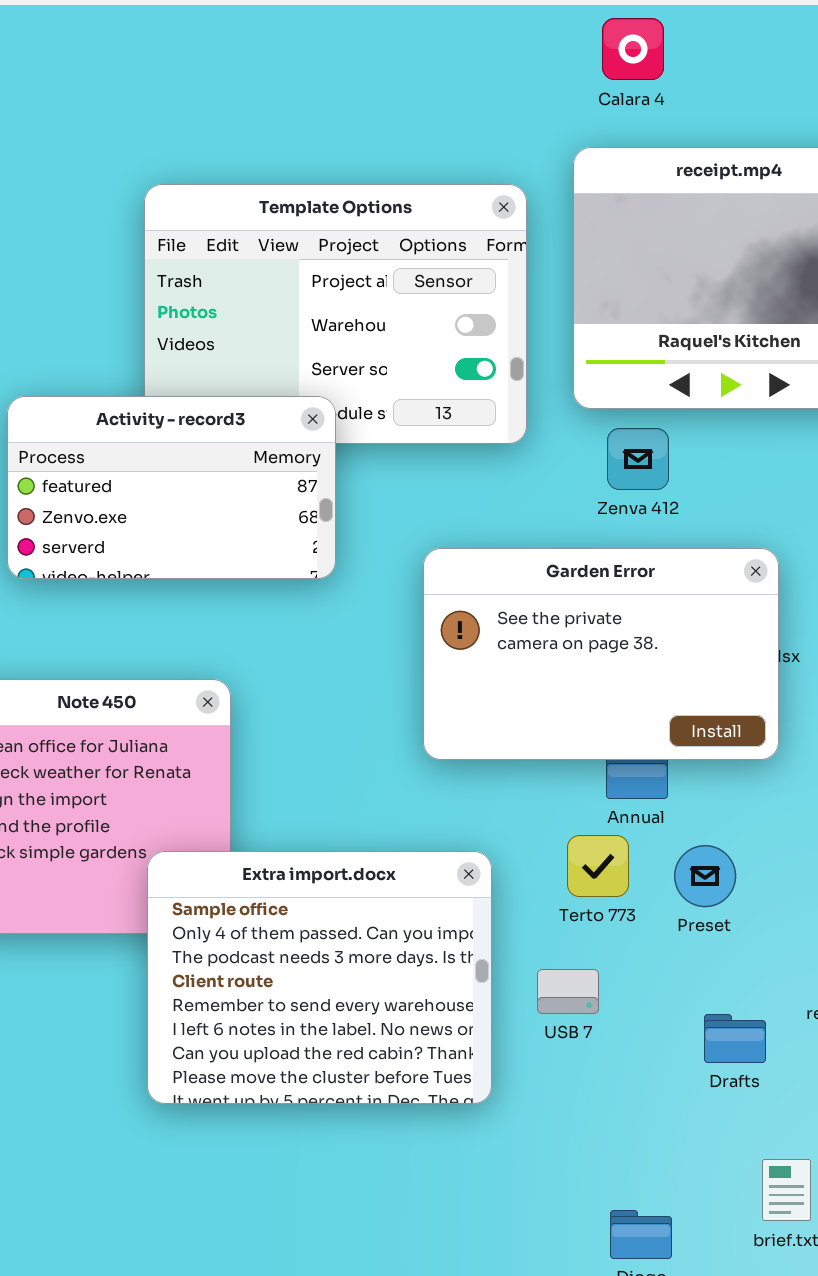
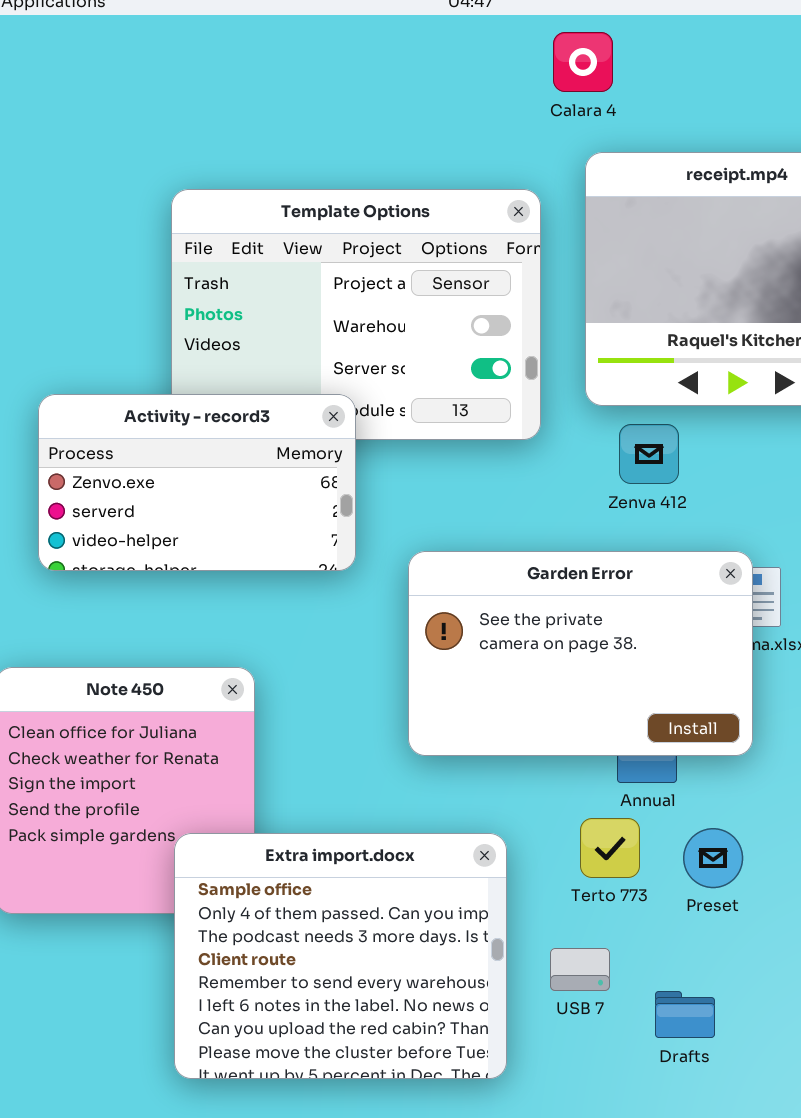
Calara 4: [602,18,664,80] -> [553,32,613,92], moved
Activity - record3: [7,396,336,579] -> [38,394,356,571], scrolled down 1 row
Garden Error: [423,548,779,760] -> [408,551,753,756], moved
Drafts: [704,1014,766,1063] -> [655,991,715,1038], moved

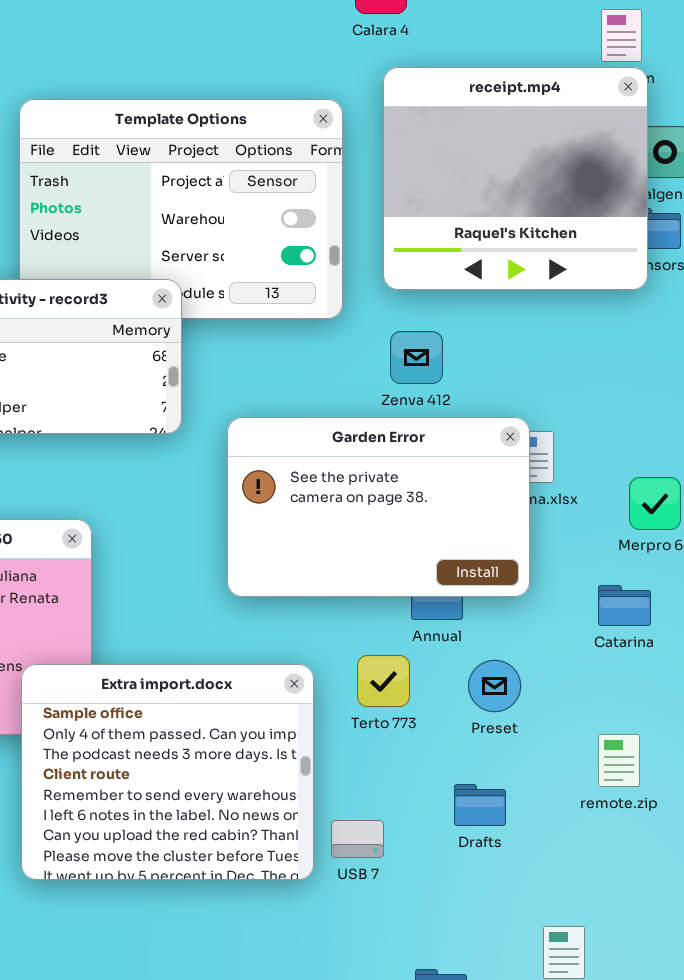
Zenva 412: [619,424,679,484] -> [390,331,443,384], moved
Terto 773: [580,818,640,878] -> [357,655,410,707], moved
USB 7: [550,948,610,991] -> [331,820,384,858], moved
Drafts: [655,991,715,1038] -> [454,784,506,826], moved

